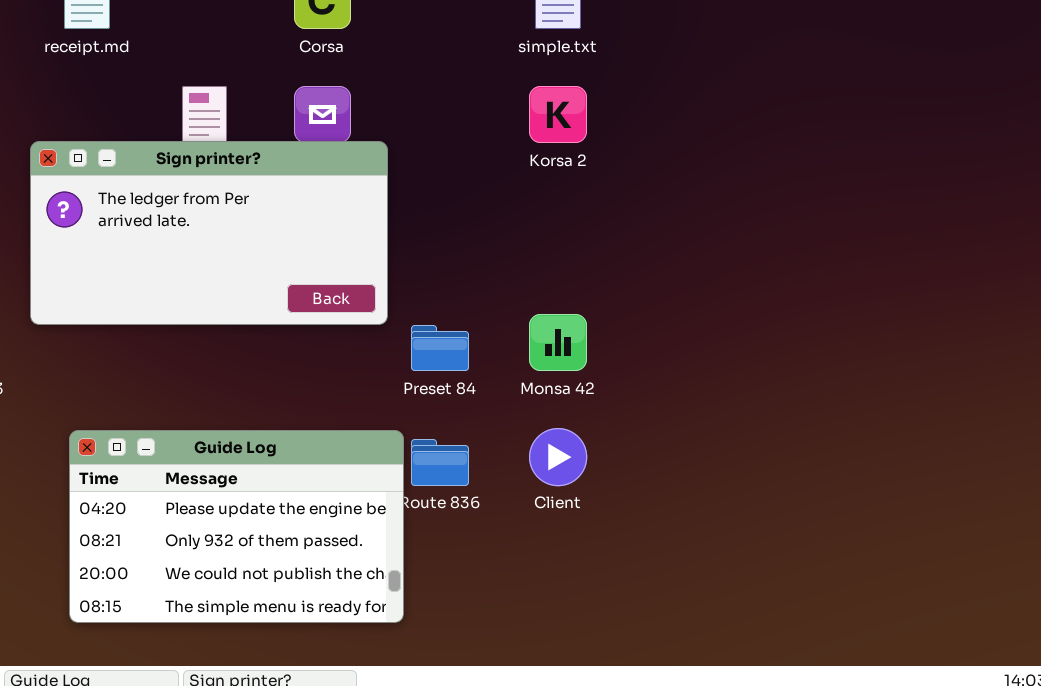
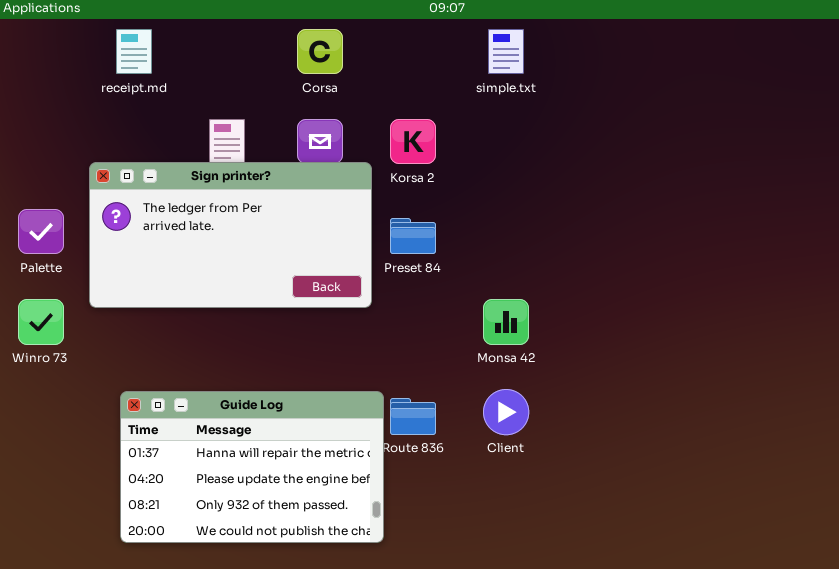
Korsa 2: [529,86,587,143] -> [390,119,436,164], moved
Preset 84: [411,325,469,371] -> [390,218,436,254], moved
Guide Log: [69,430,404,623] -> [120,391,384,543], scrolled up 1 row

